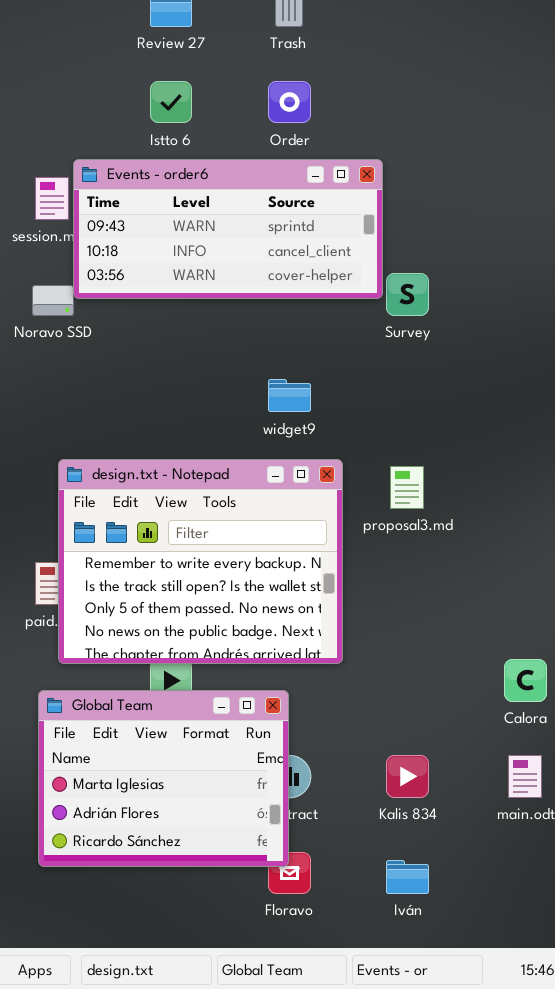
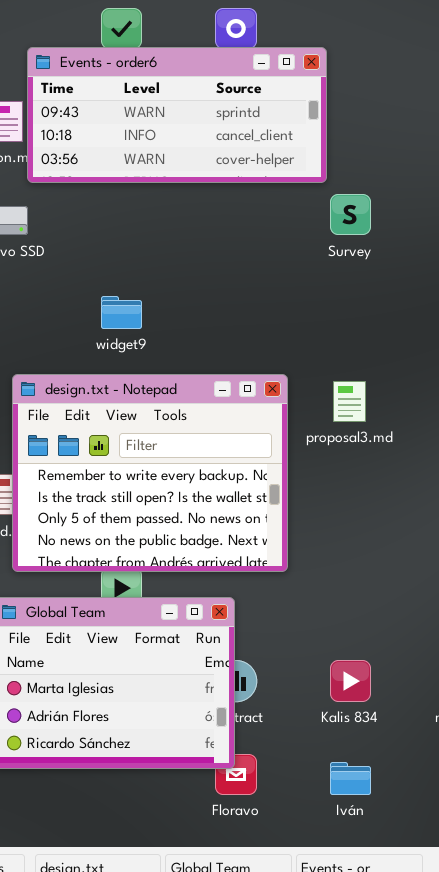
Events - order6: [73,159,383,299] -> [27,47,327,183], moved
widget9: [268,379,311,412] -> [101,296,142,329], moved

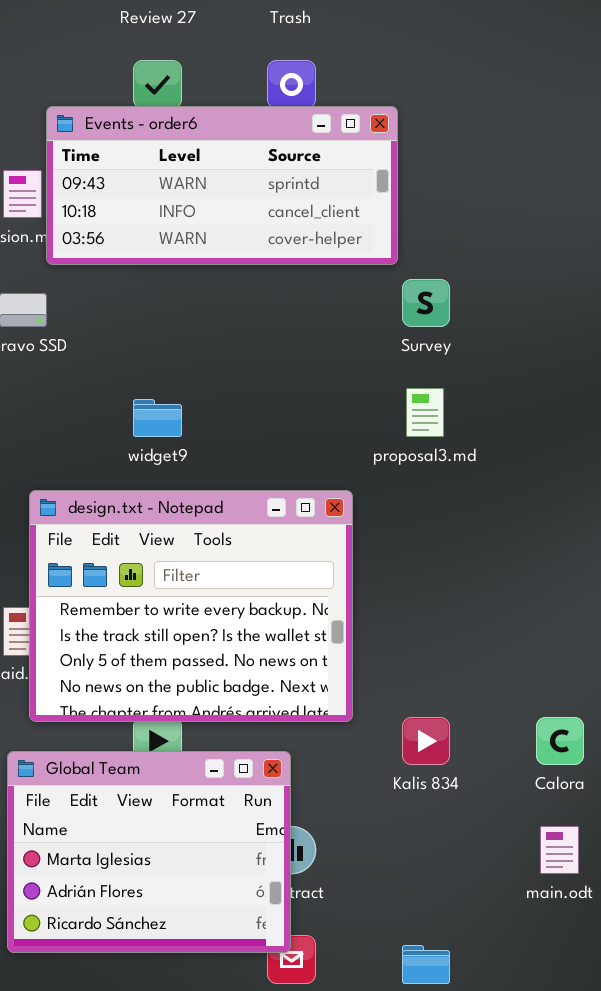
proposal3.md: [333,381,366,422] -> [406,388,444,437], moved
Kalis 834: [330,660,371,702] -> [402,717,450,765], moved

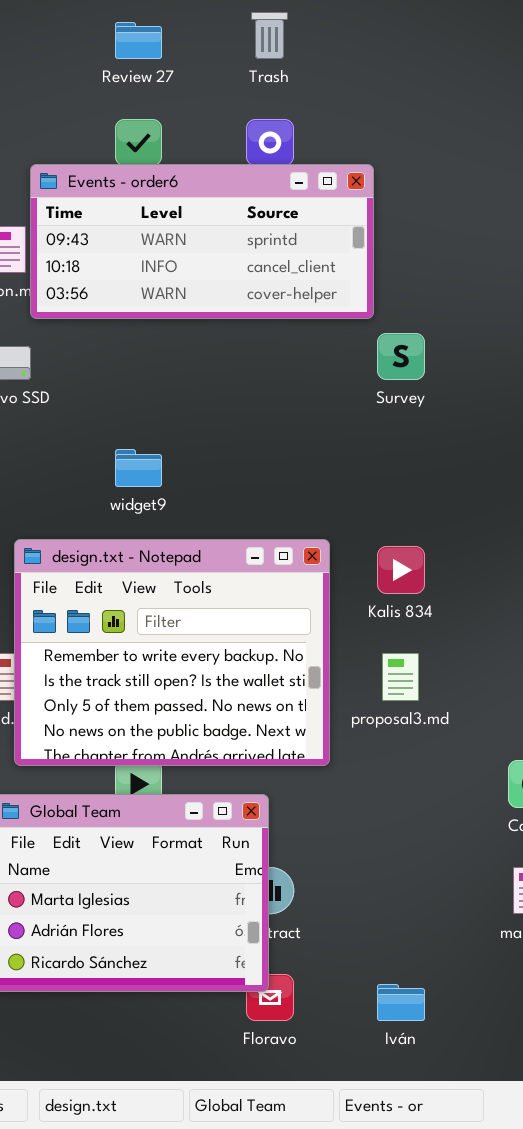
proposal3.md: [406,388,444,437] -> [382,653,419,701], moved
Kalis 834: [402,717,450,765] -> [377,546,425,594], moved

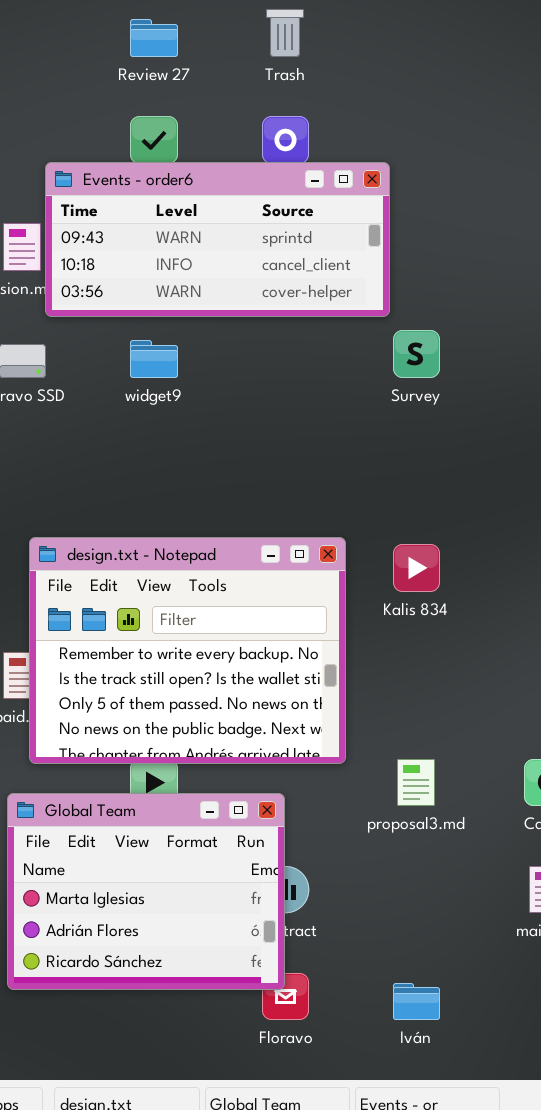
widget9: [115,449,162,487] -> [130,340,178,378], moved
proposal3.md: [382,653,419,701] -> [397,759,435,806], moved

